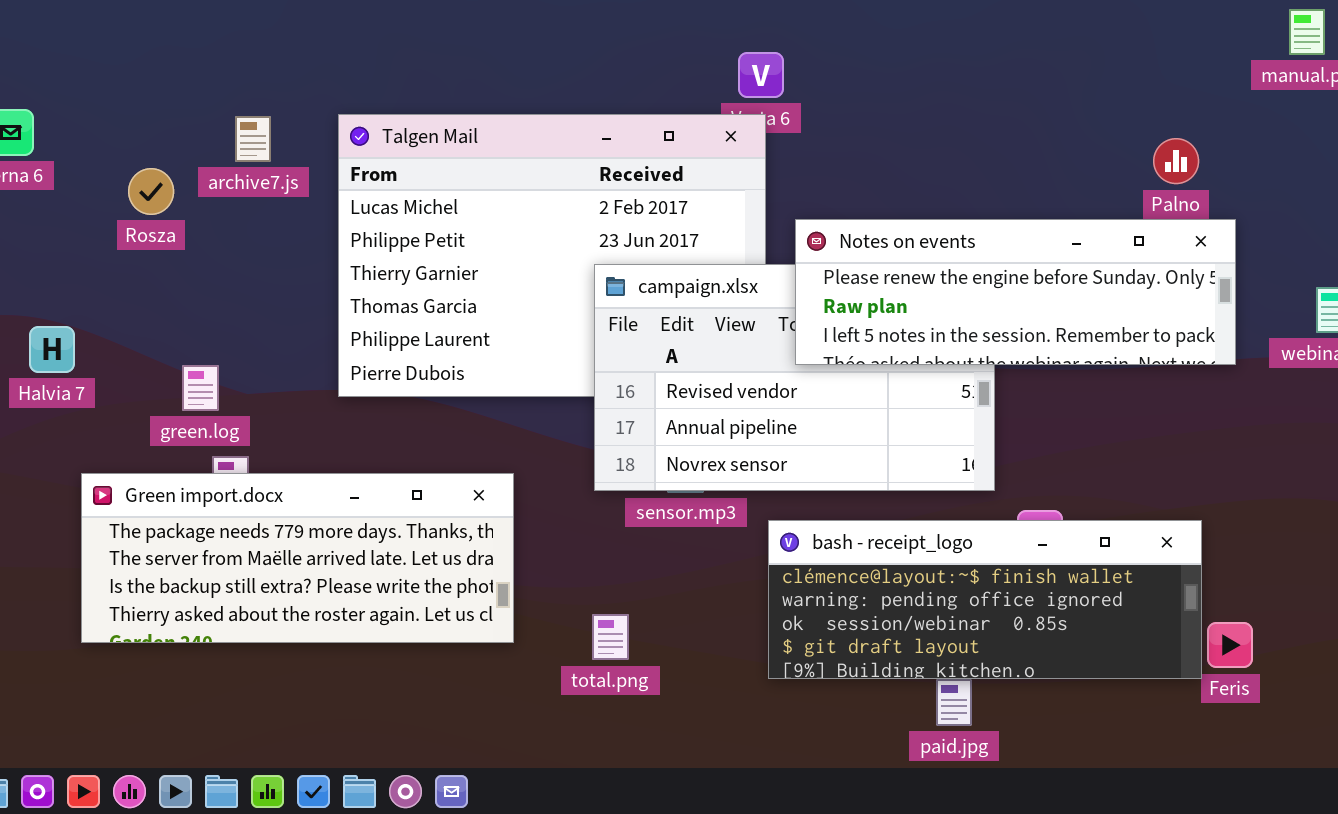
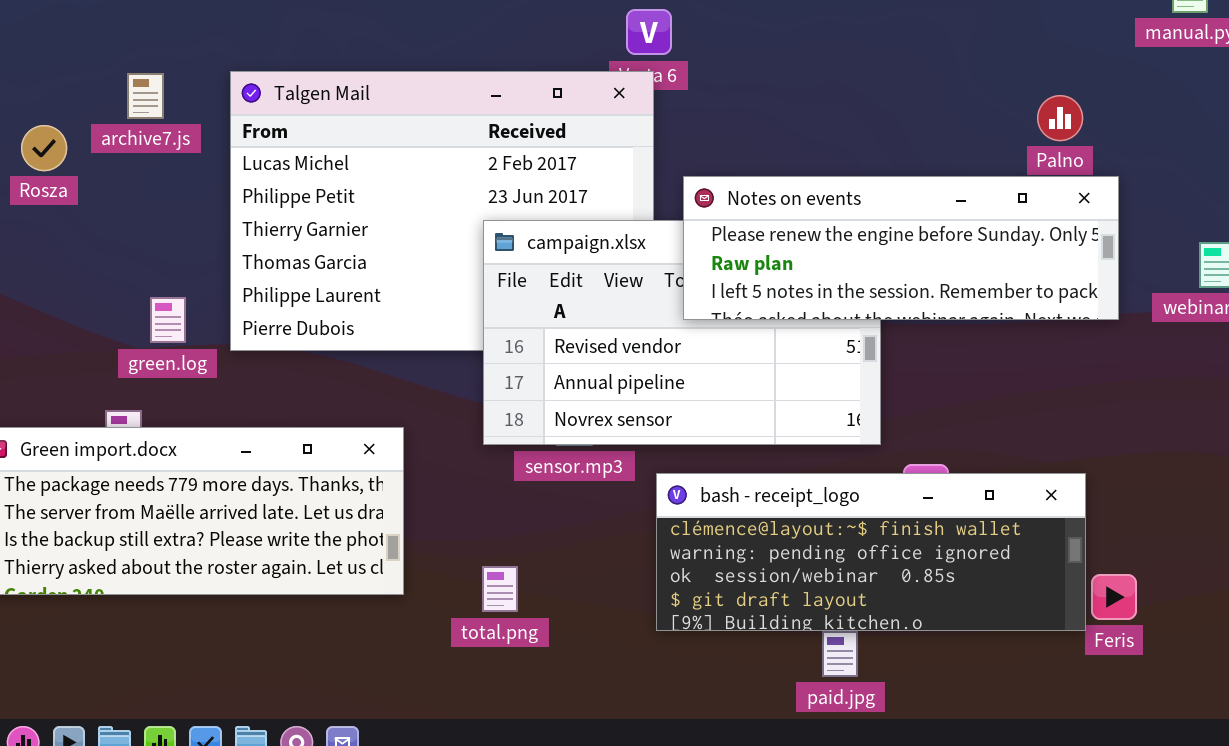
green.log: [182,365,219,411] -> [150,297,186,343], moved

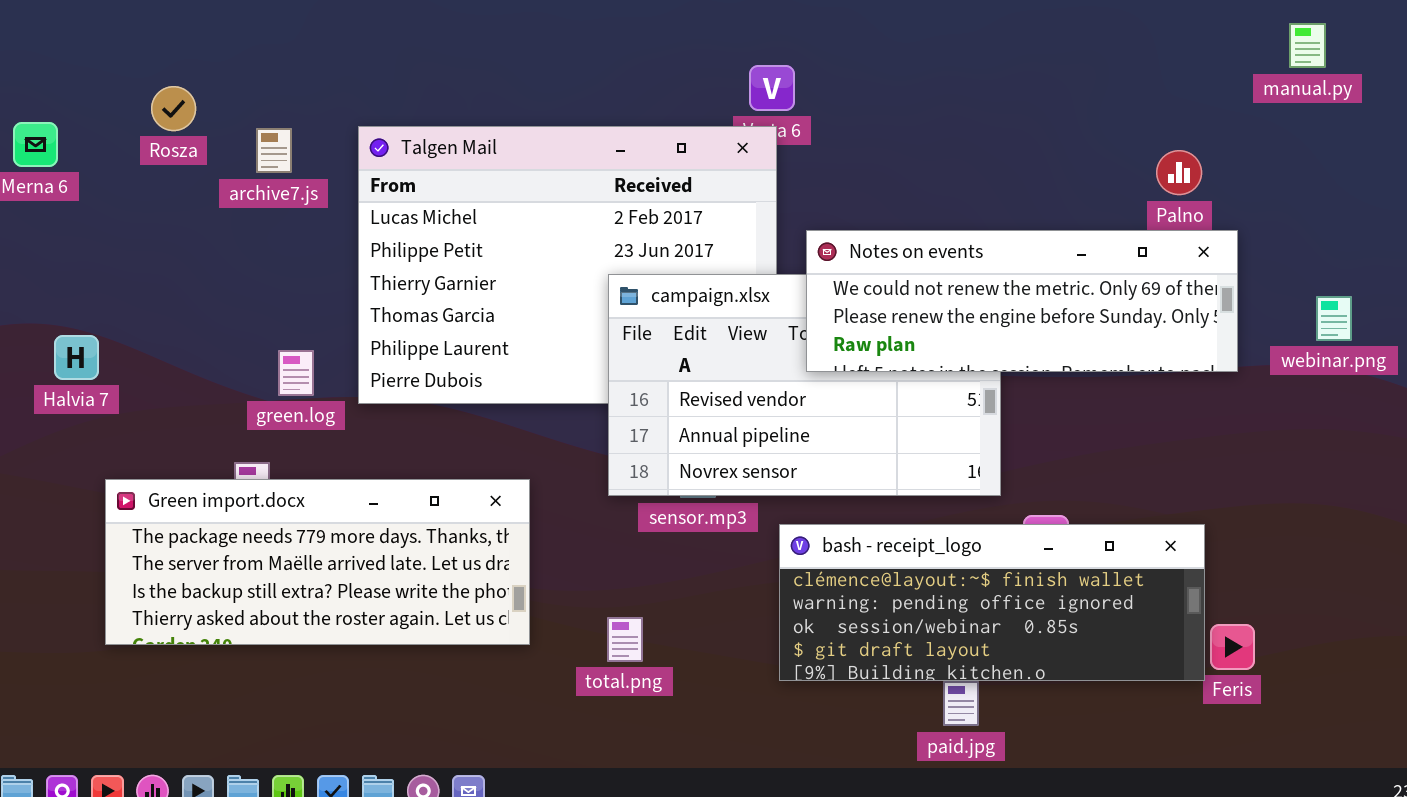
Rosza: [21,125,67,171] -> [151,86,196,131], moved
Notes on events: [683,176,1119,320] -> [806,230,1238,372], scrolled up 1 row

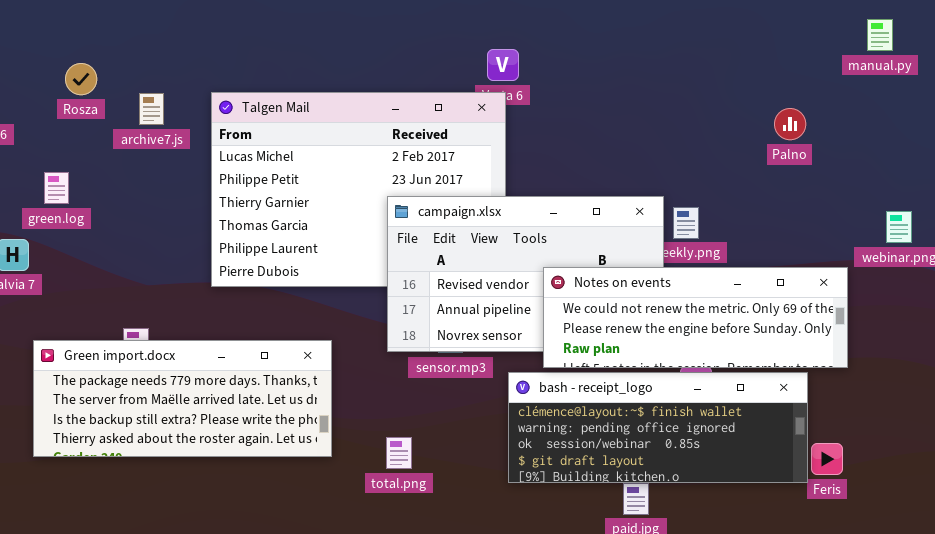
Notes on events: [806,230,1238,372] -> [543,267,848,368], moved
green.log: [278,350,314,396] -> [44,172,69,204], moved

